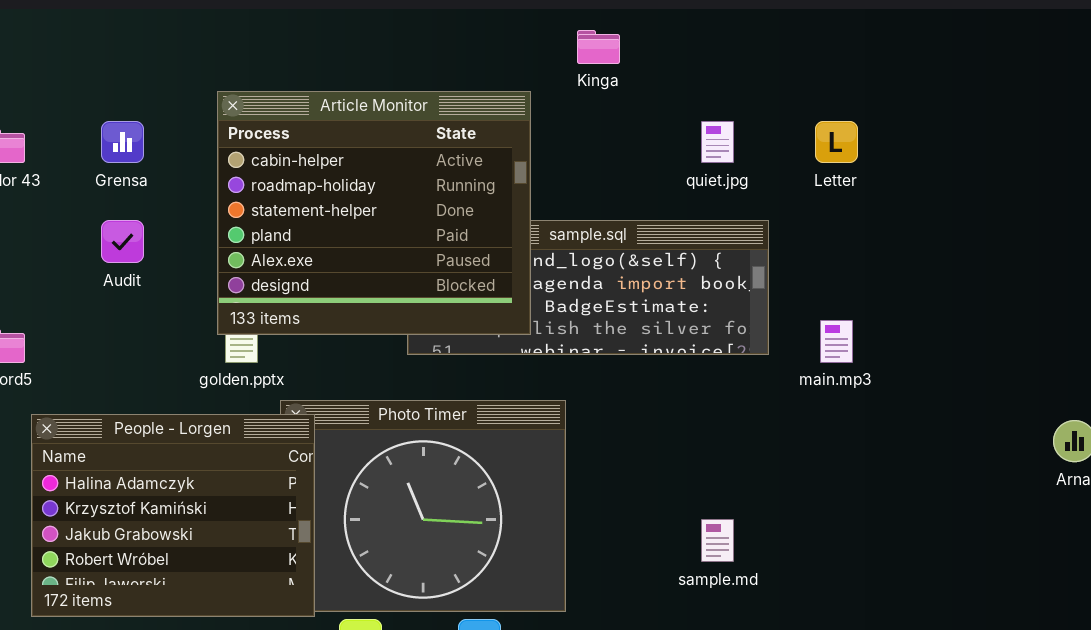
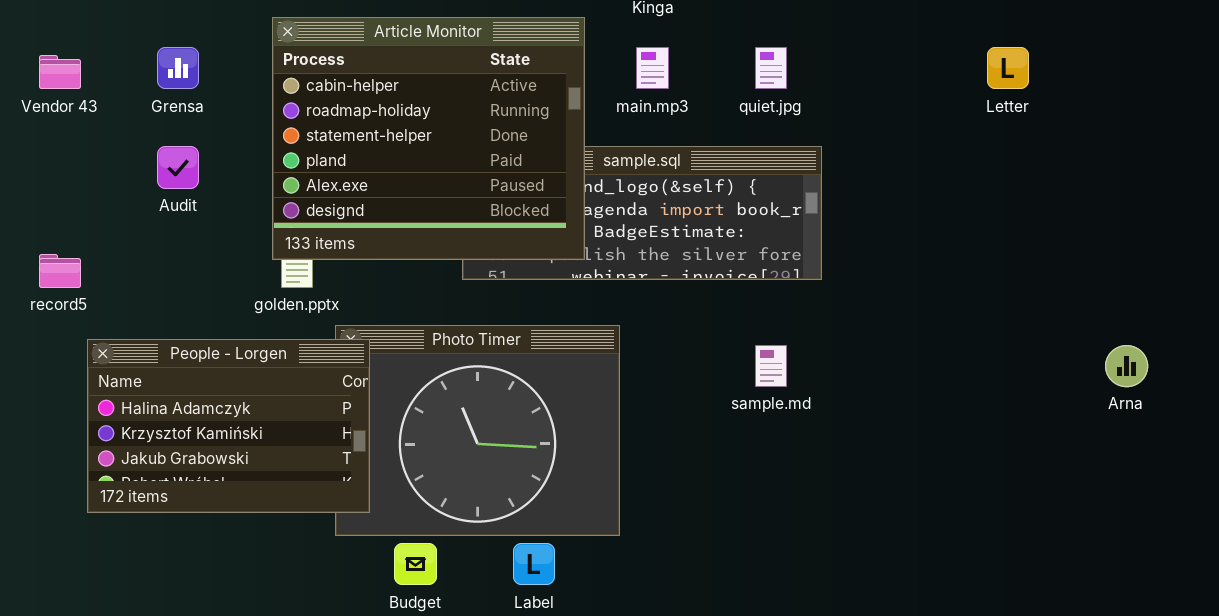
Letter: [815,121,858,163] -> [987,47,1029,89], moved
main.mp3: [820,320,853,363] -> [636,47,669,89], moved
People - Lorgen: [31,414,315,617] -> [87,339,370,513], resized
sample.md: [701,519,734,562] -> [755,345,787,387], moved

